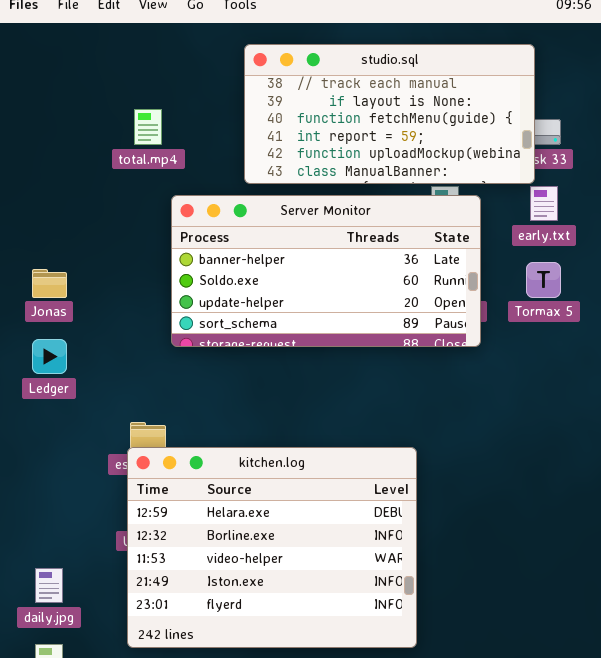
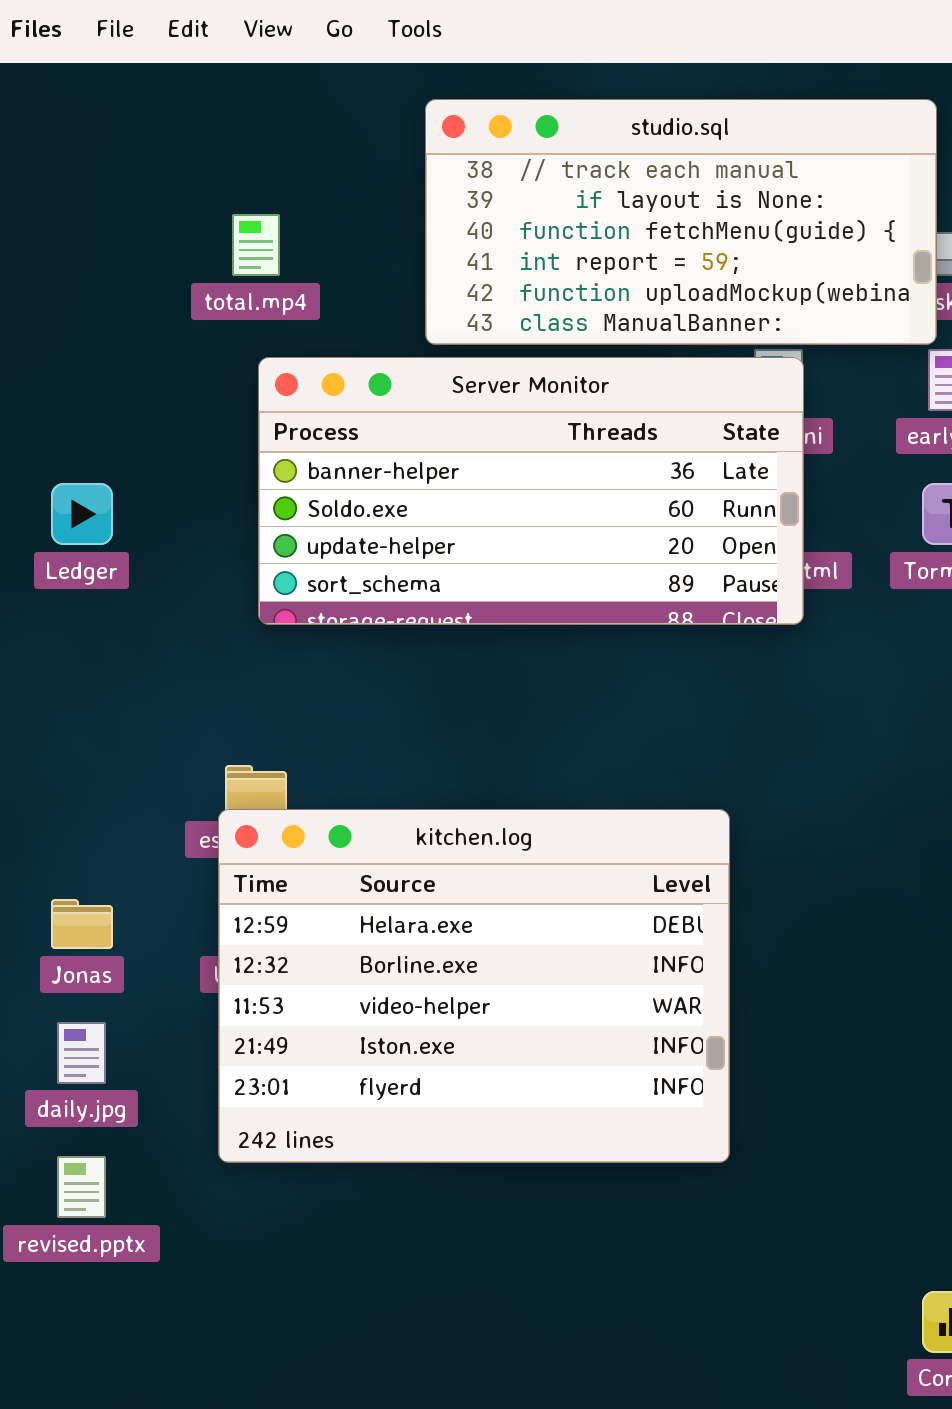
Server Monitor: [171,195,481,347] -> [258,357,804,625], moved
Jonas: [32,269,67,298] -> [51,899,113,949], moved
Ledger: [32,339,67,374] -> [51,483,113,545], moved

